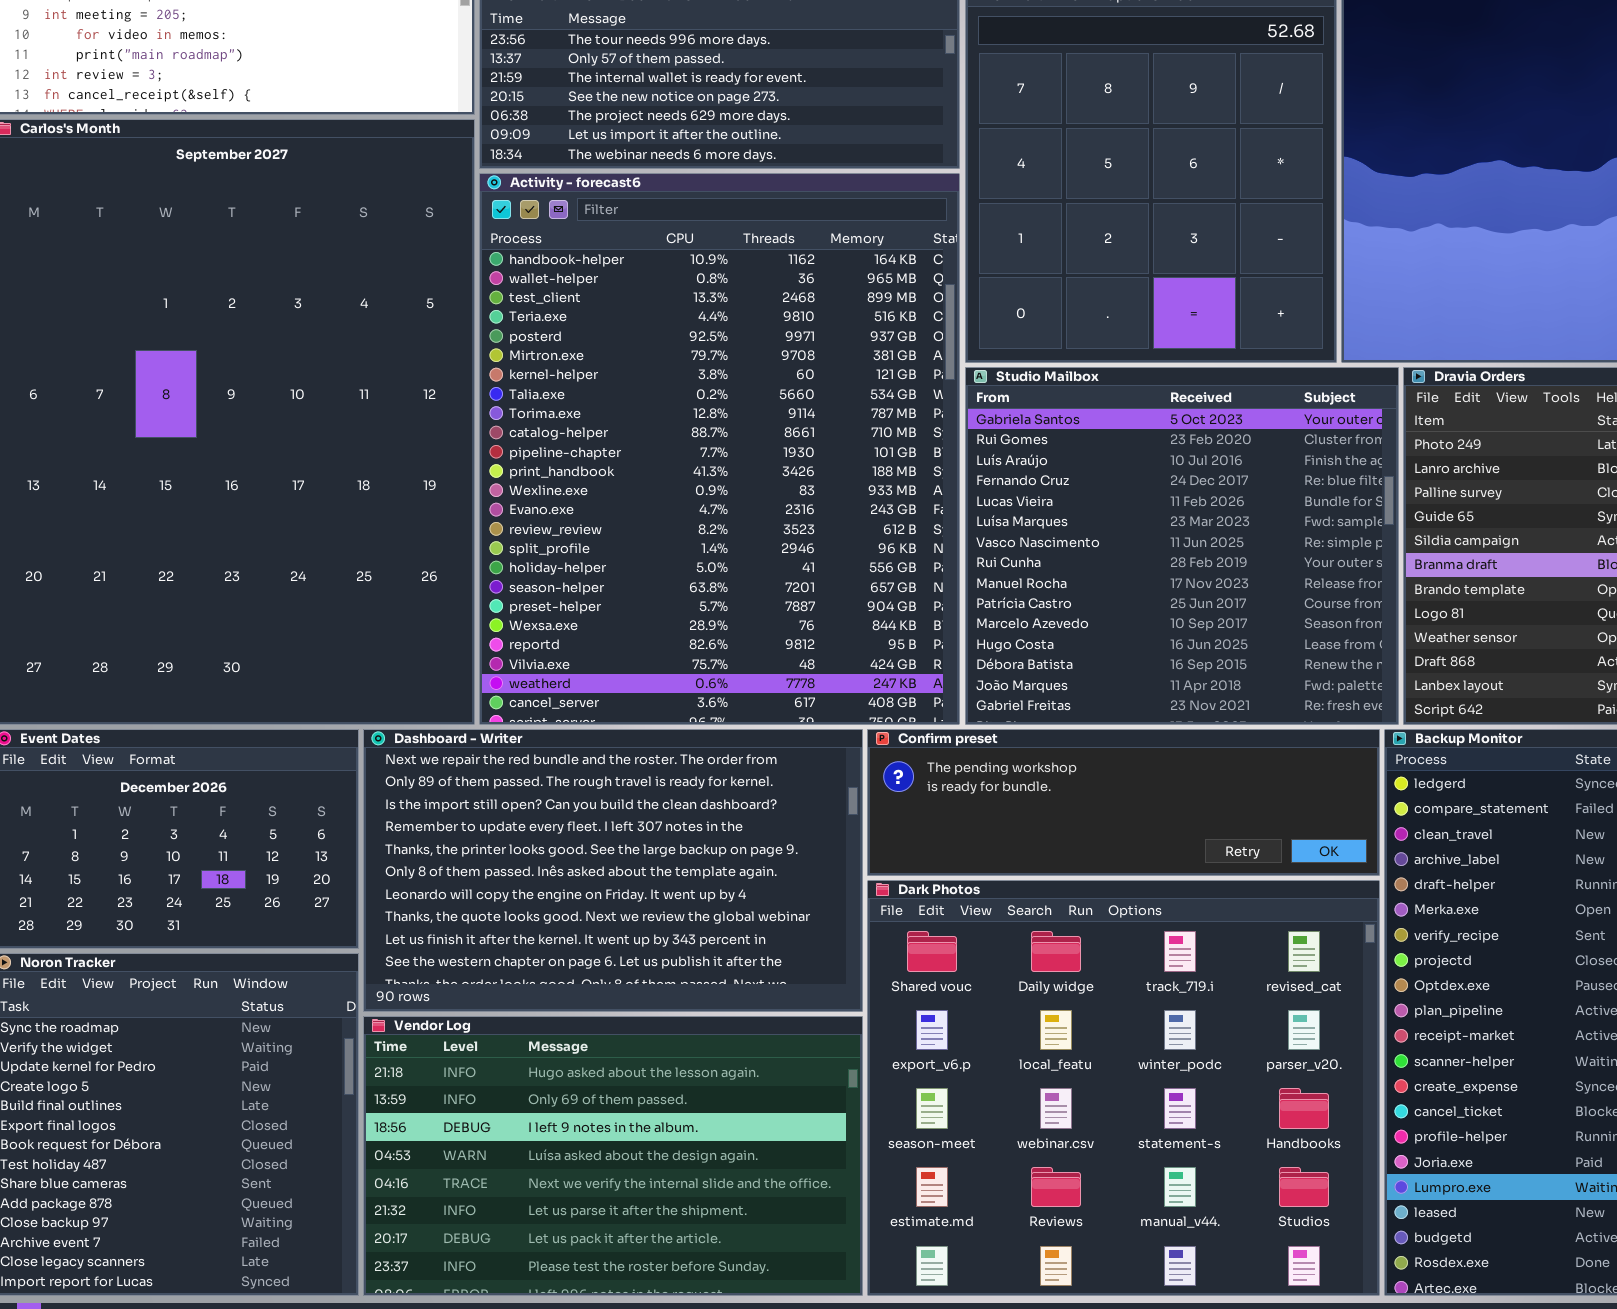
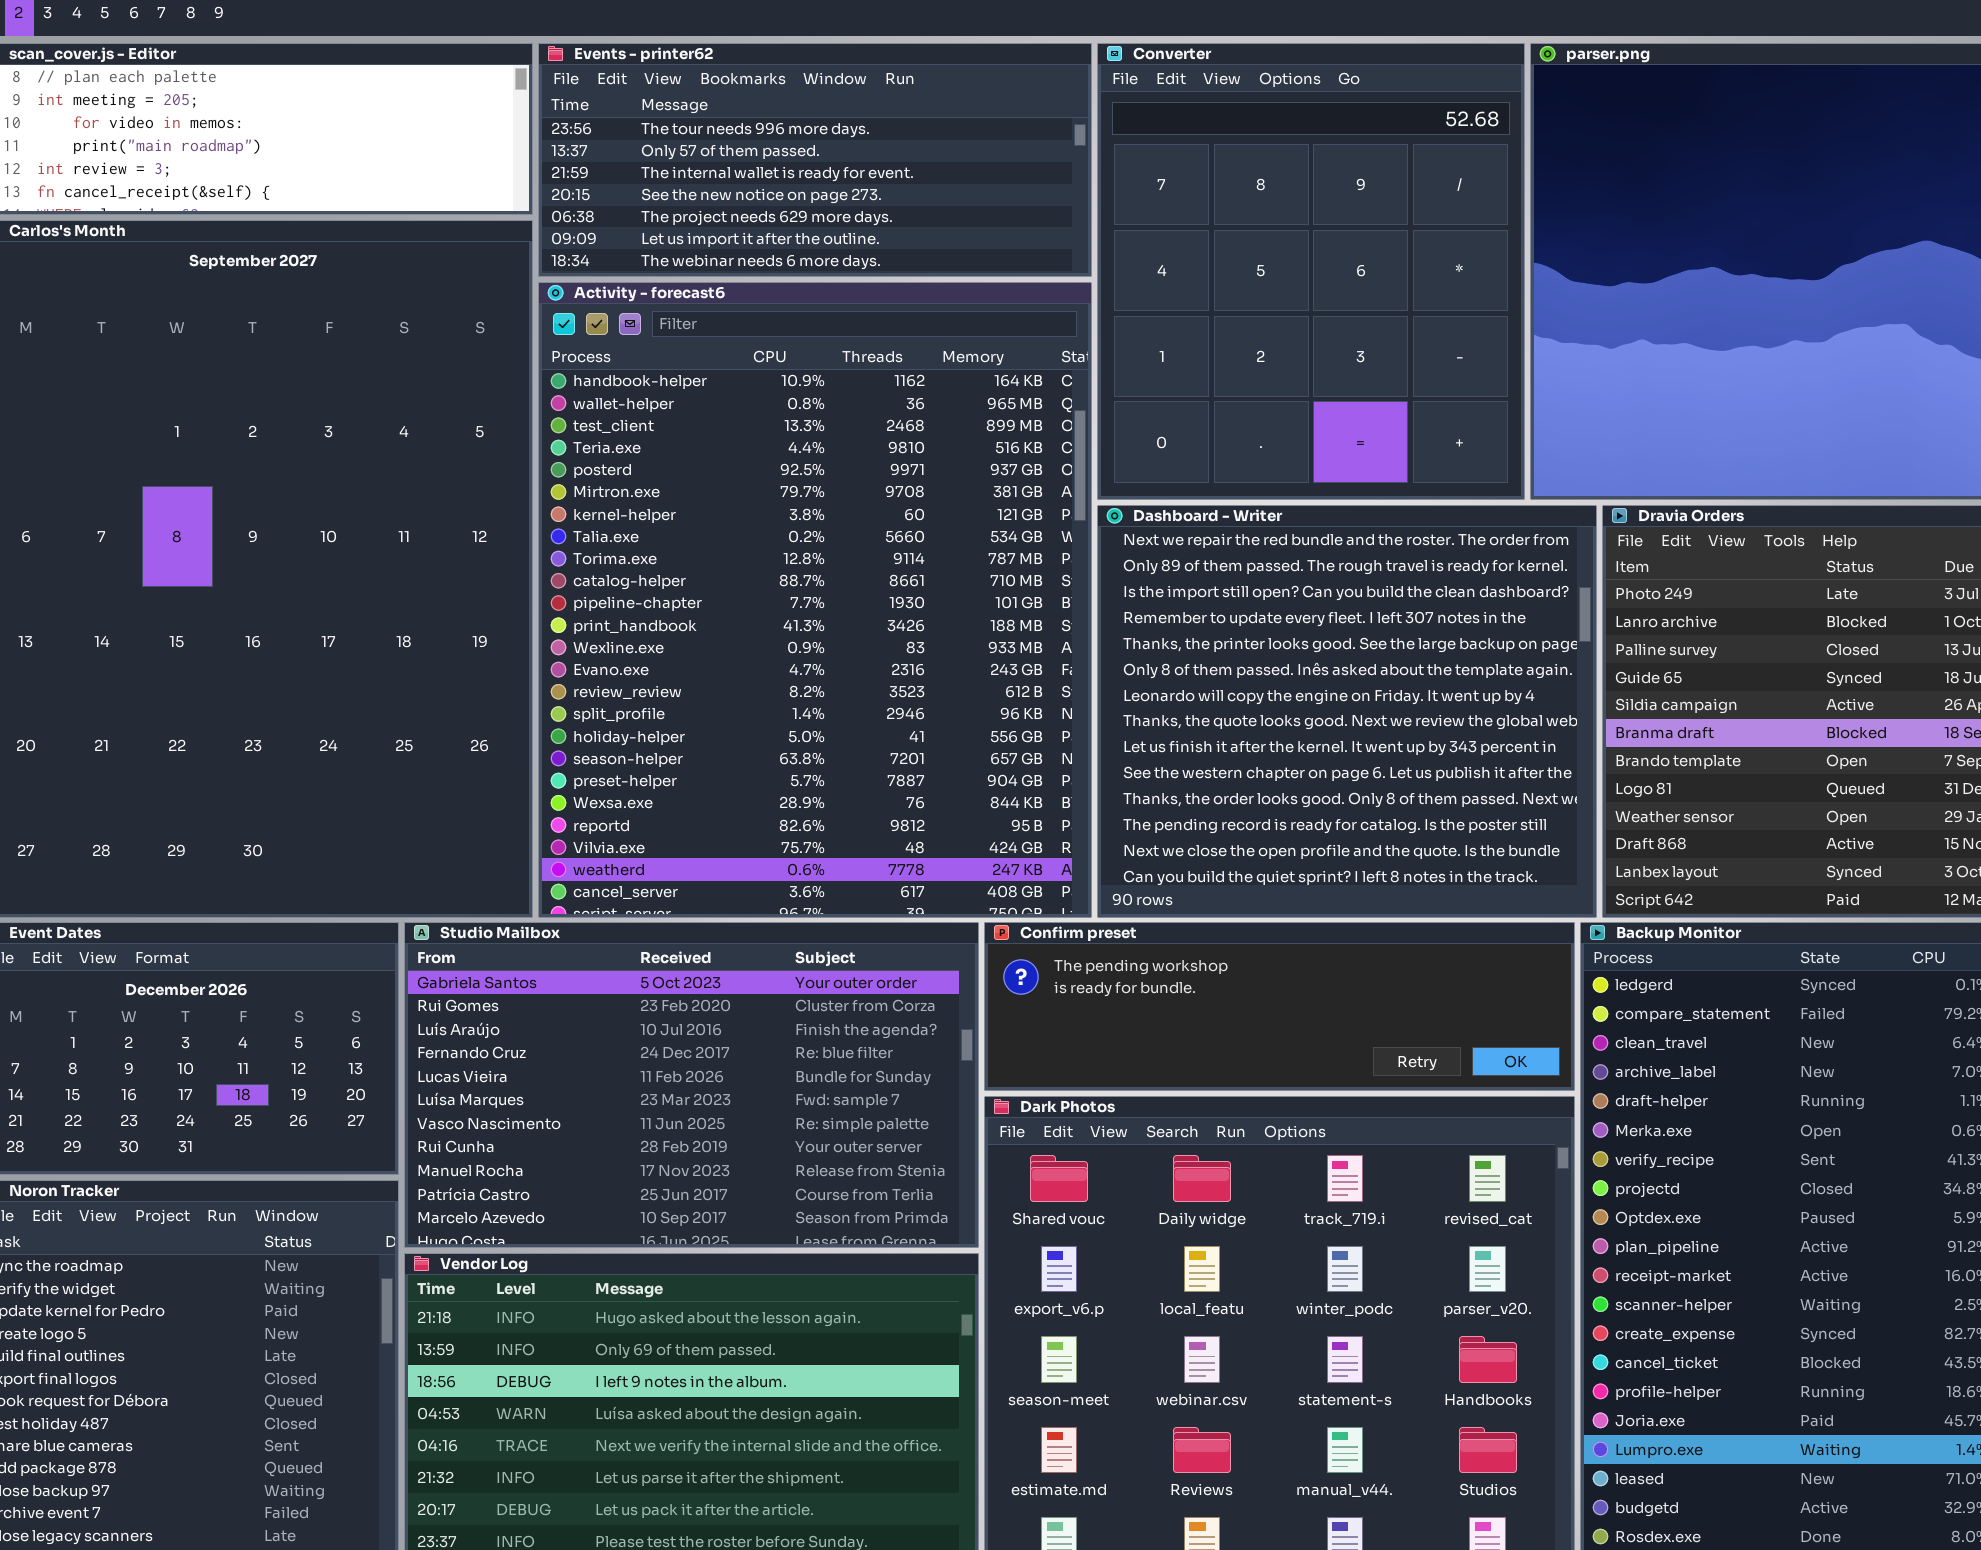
Studio Mailbox: [965,367,1399,725] -> [404,922,979,1248], moved, resized
Dashboard - Writer: [363,729,863,1012] -> [1097,505,1597,918], moved, resized

